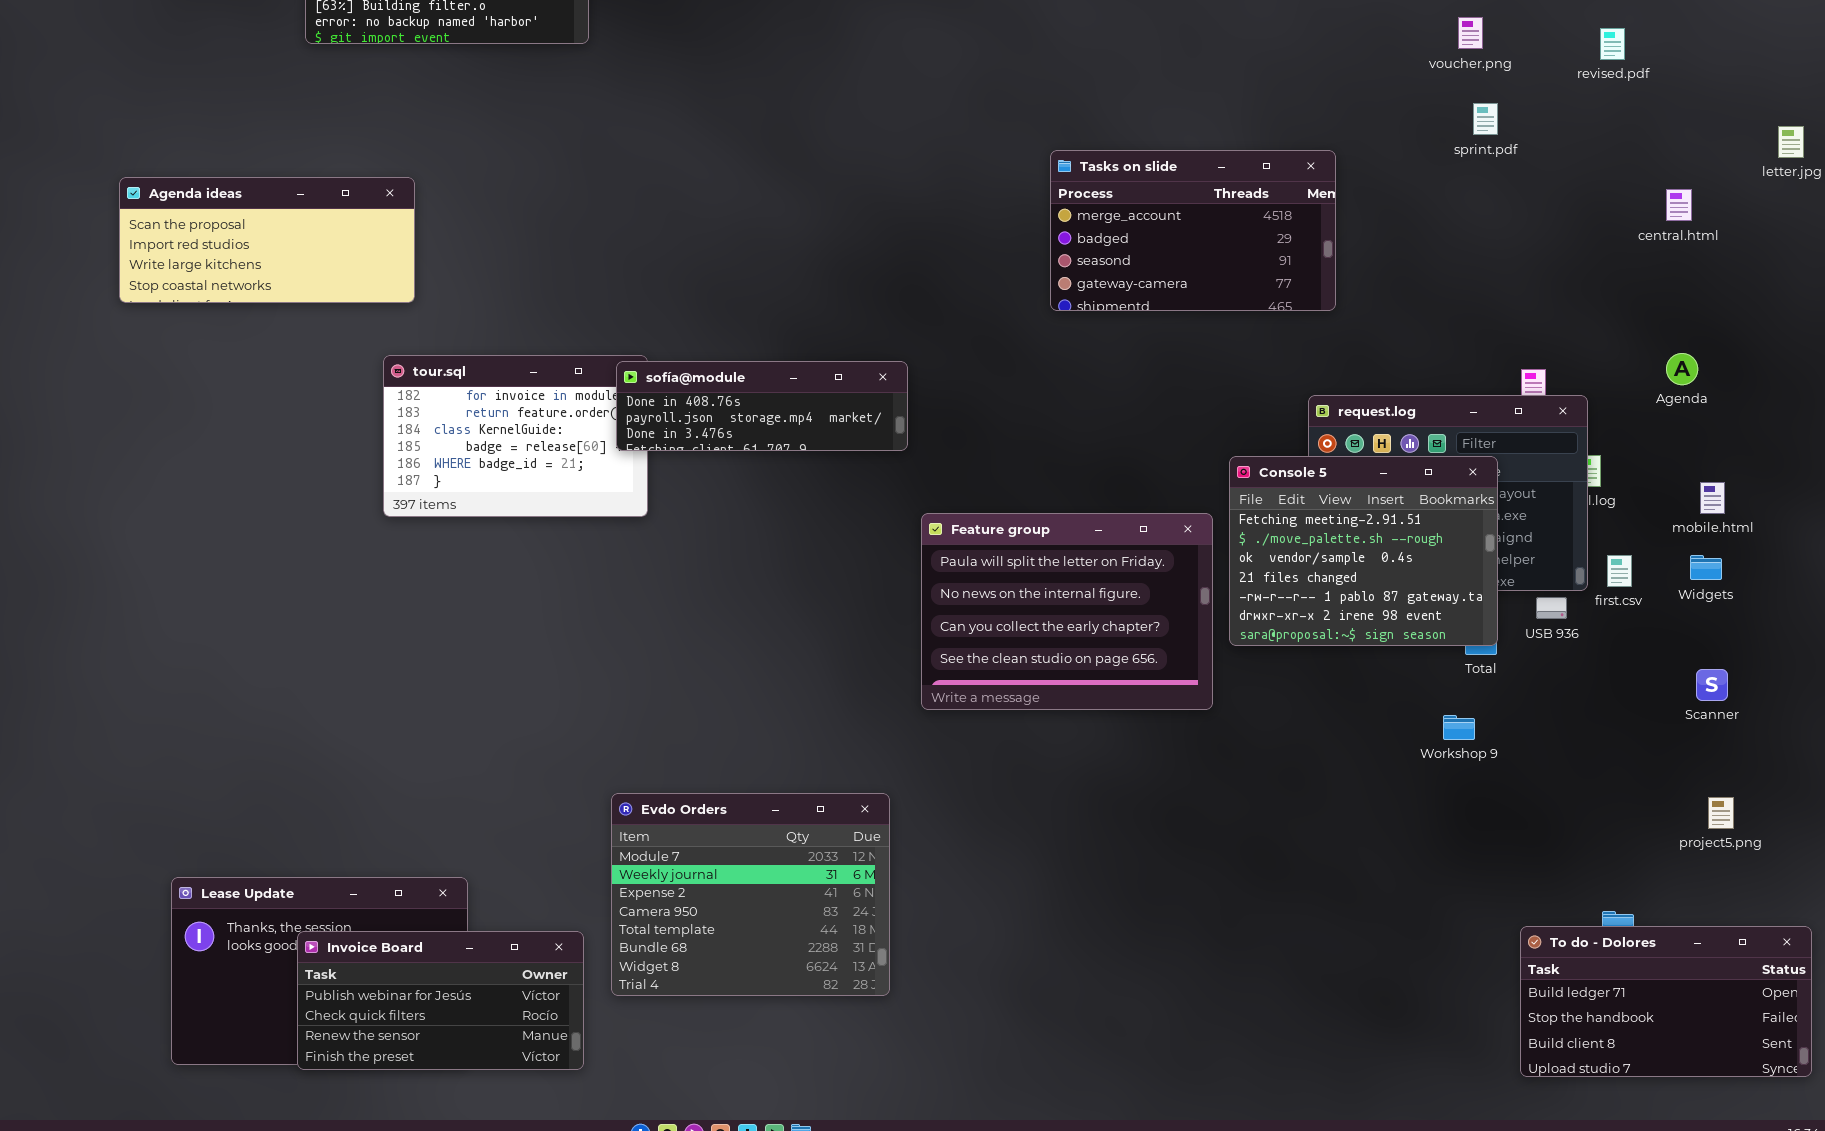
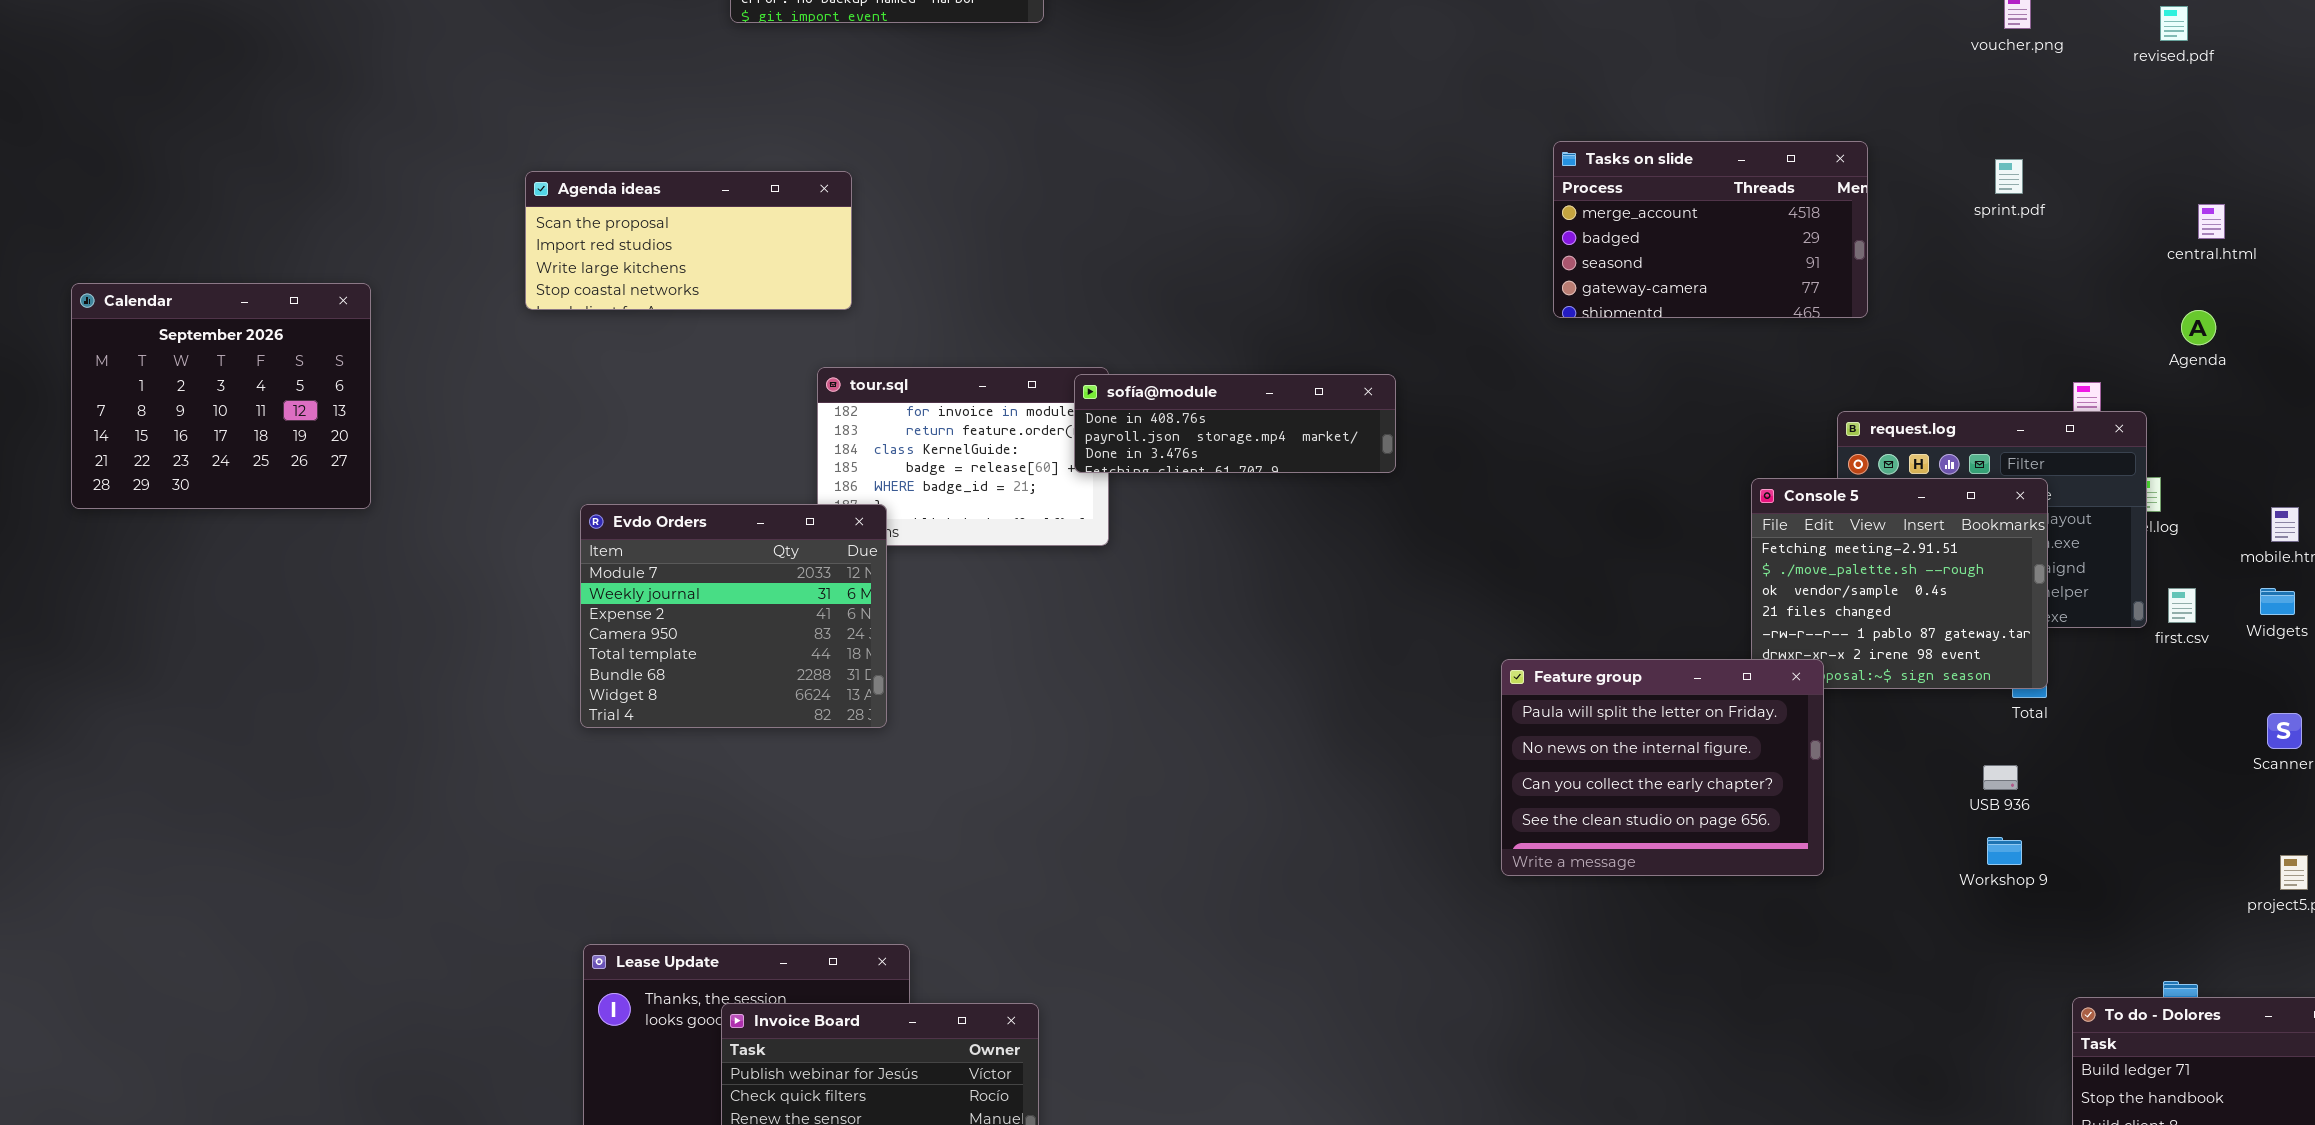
sprint.pdf: [1473,103,1498,135] -> [1995,159,2023,194], moved
central.html: [1666,189,1692,221] -> [2198,204,2225,239], moved
Agenda: [1666,353,1698,385] -> [2181,310,2216,345], moved
Feature group: [921,513,1213,710] -> [1501,659,1824,876], moved
USB 936: [1536,597,1567,619] -> [1983,765,2018,790], moved
Workshop 9: [1443,715,1475,740] -> [1987,837,2022,865], moved
Evdo Orders: [611,793,890,996] -> [580,504,887,728], moved

